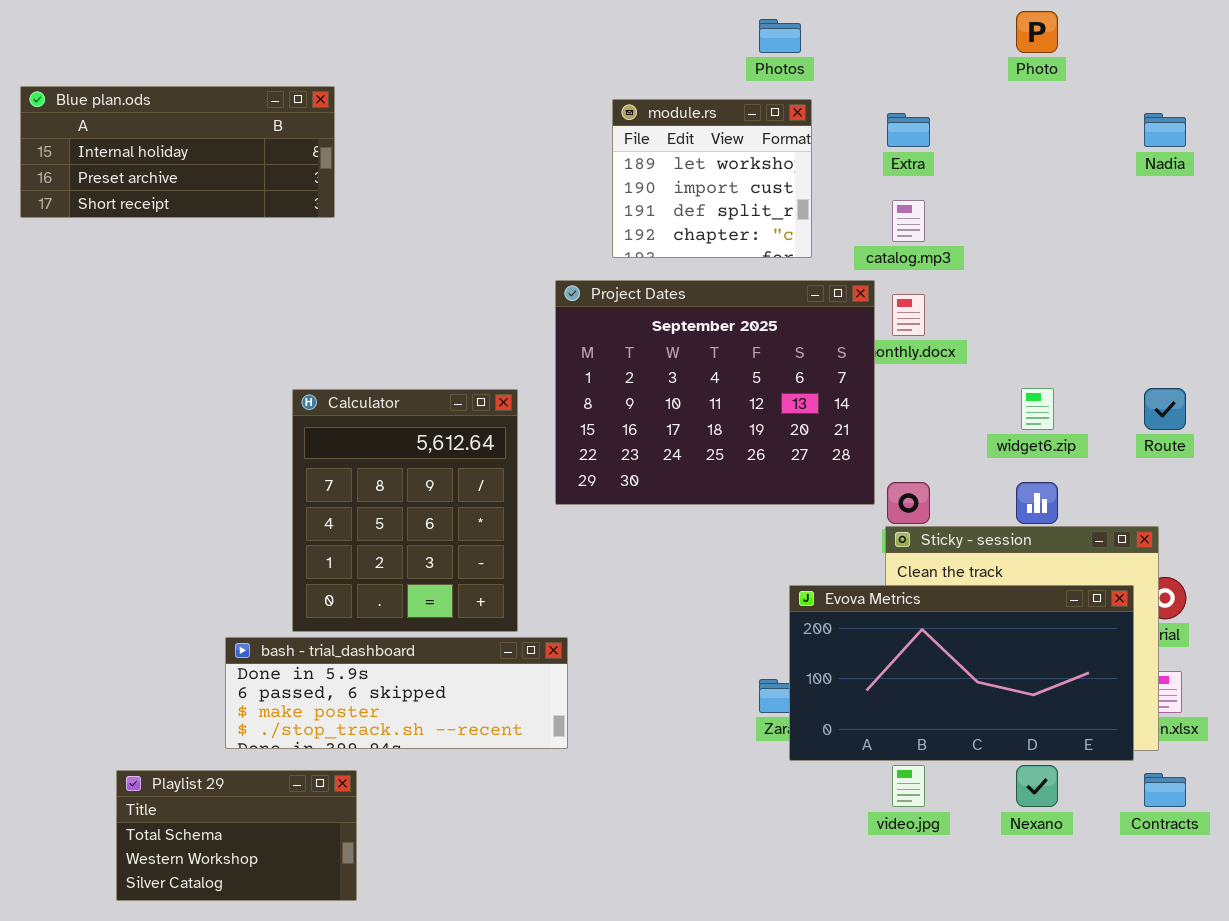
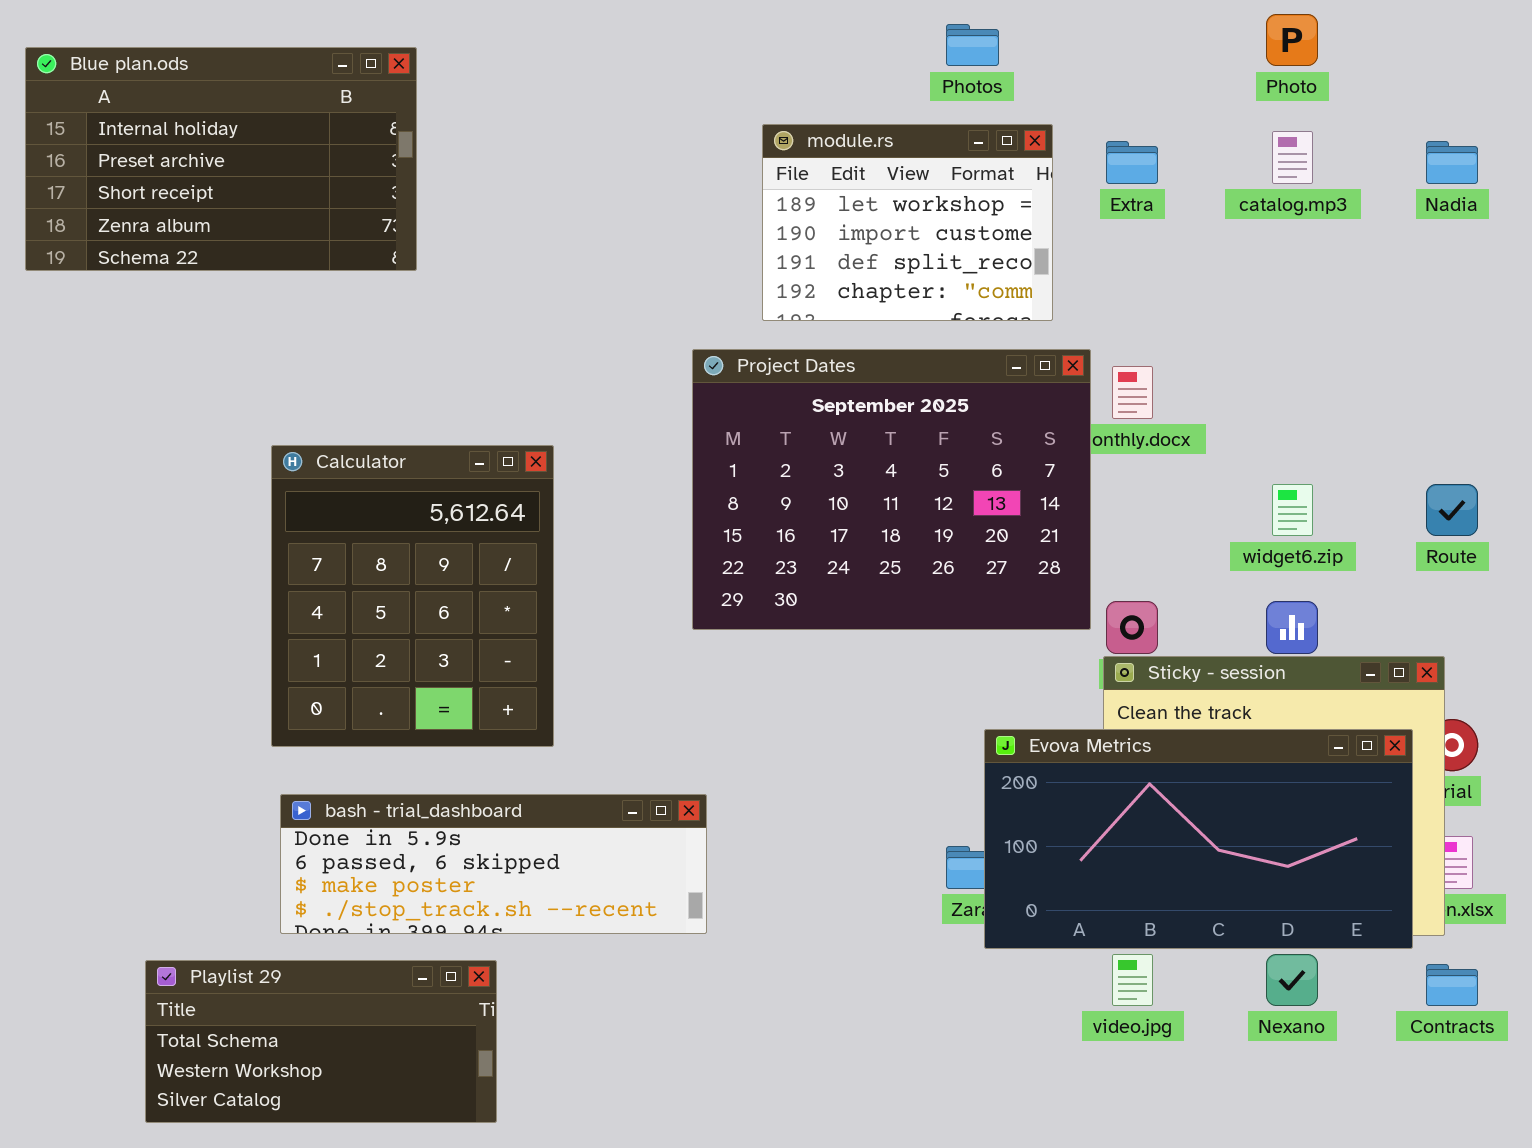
Blue plan.ods: [20,86,335,218] -> [25,47,417,271], resized
module.rs: [612,99,812,258] -> [762,124,1053,321], resized
catalog.mp3: [892,200,925,242] -> [1272,131,1313,184], moved
Calculator: [292,389,518,632] -> [271,445,554,747], moved
Playlist 29: [116,770,357,901] -> [145,960,497,1123], resized

